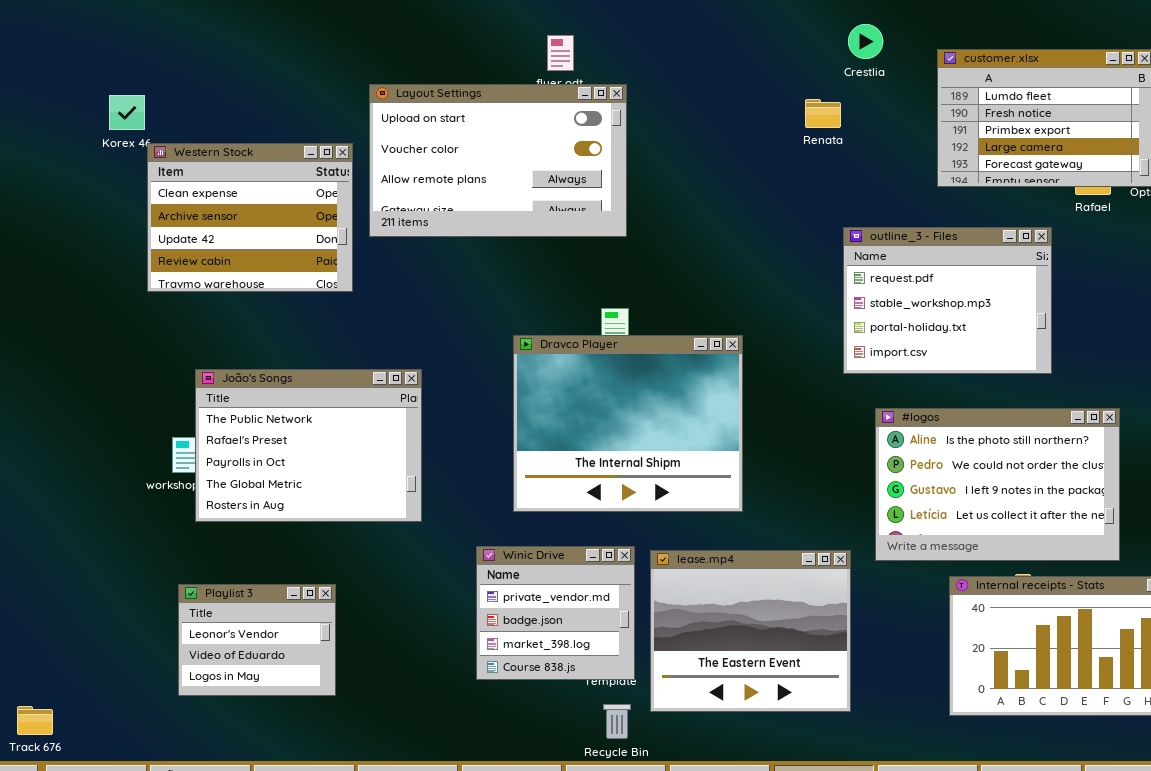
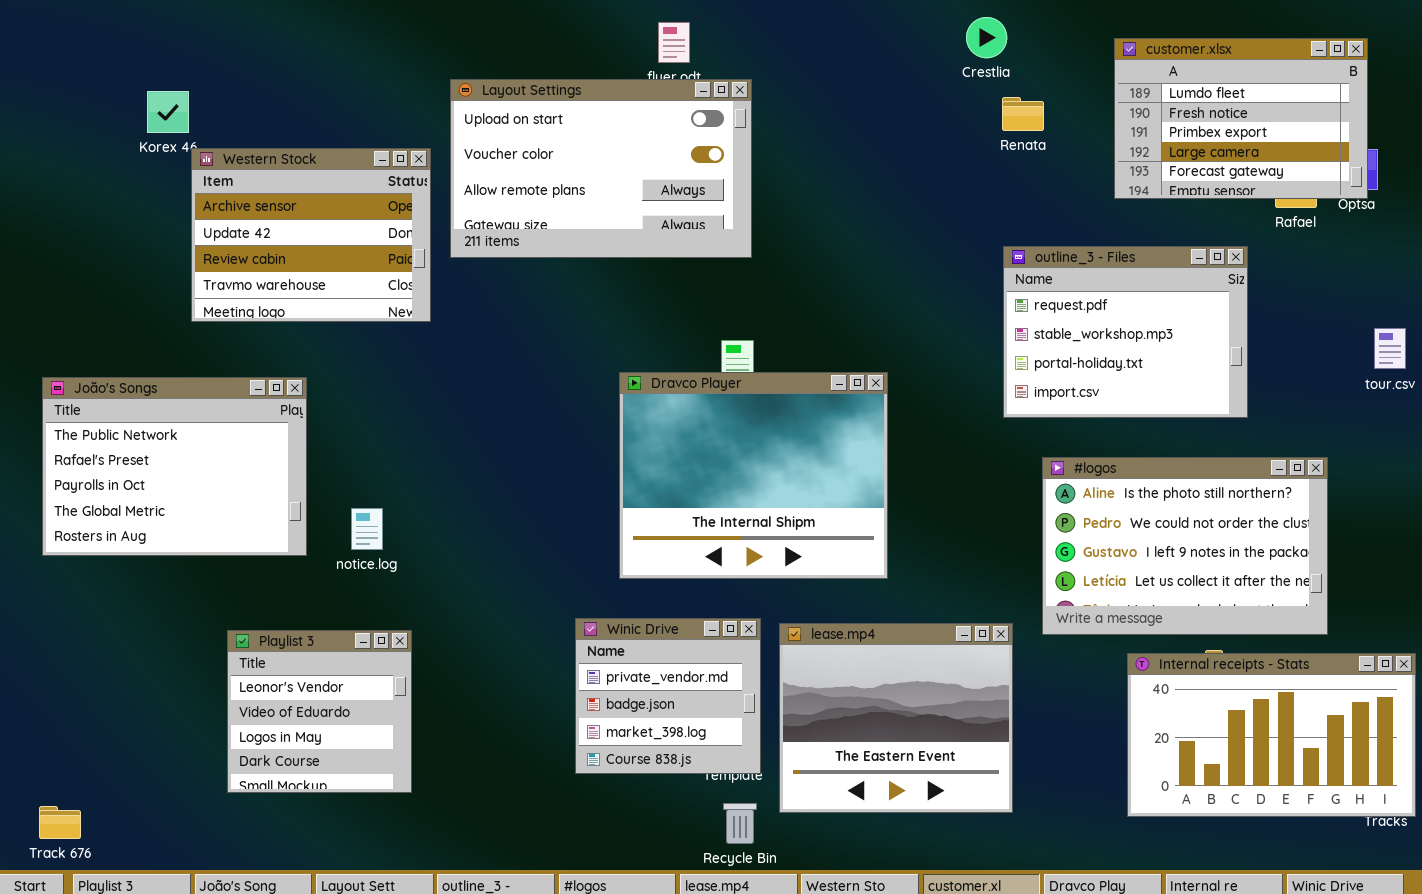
Crestlia: [848,24,883,59] -> [966,17,1007,58], moved
Renata: [805,99,841,128] -> [1002,97,1044,131], moved
Western Stock: [147,143,353,292] -> [191,148,431,322], scrolled down 1 row
João's Songs: [195,369,422,522] -> [42,377,307,556], moved
Playlist 3: [178,584,336,696] -> [227,630,412,793], resized

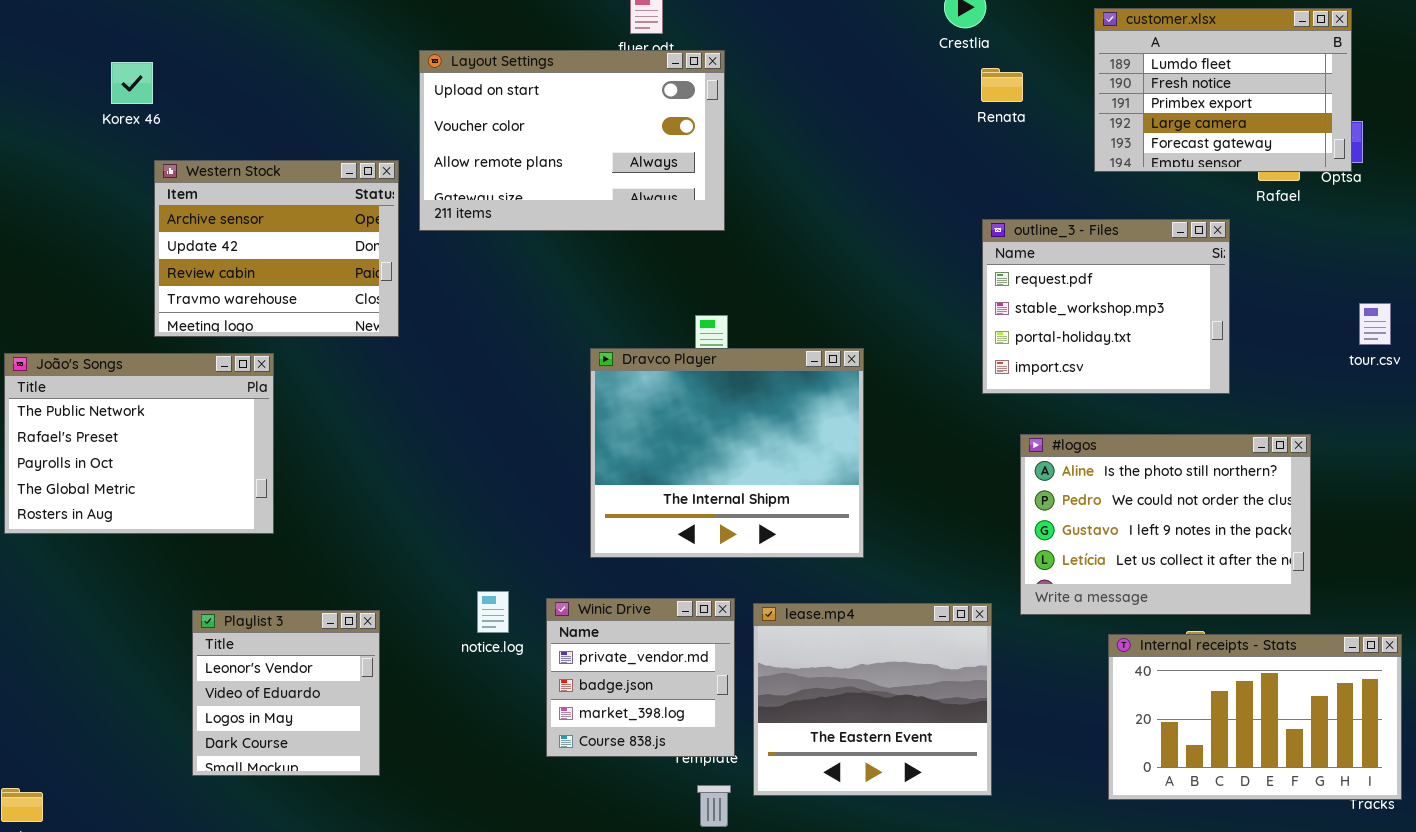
Western Stock: [191,148,431,322] -> [154,160,399,337], moved
notice.log: [351,508,383,550] -> [477,591,509,633], moved

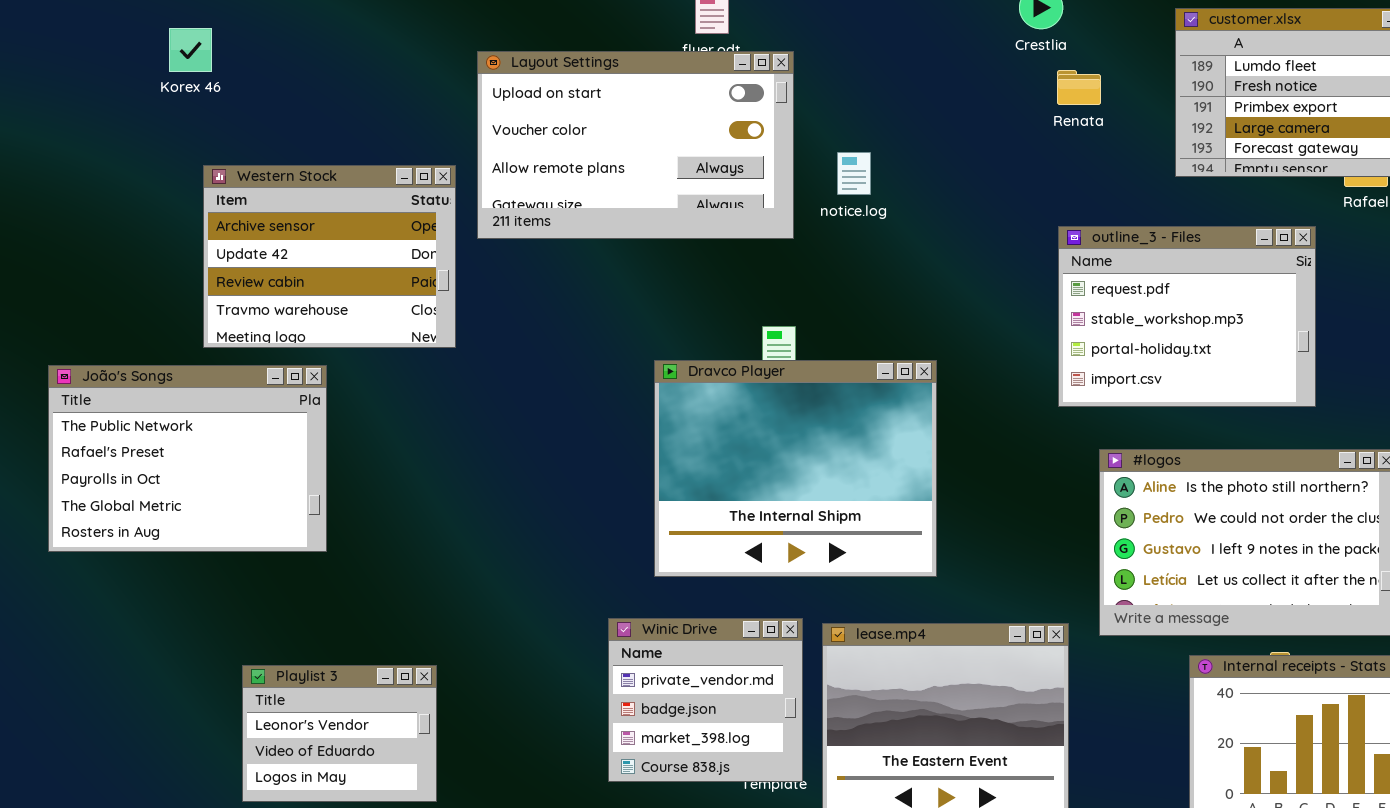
Korex 46: [111,62,153,104] -> [169,28,212,72], moved
notice.log: [477,591,509,633] -> [837,152,871,195], moved
Playlist 3: [192,610,380,776] -> [242,665,437,802], resized

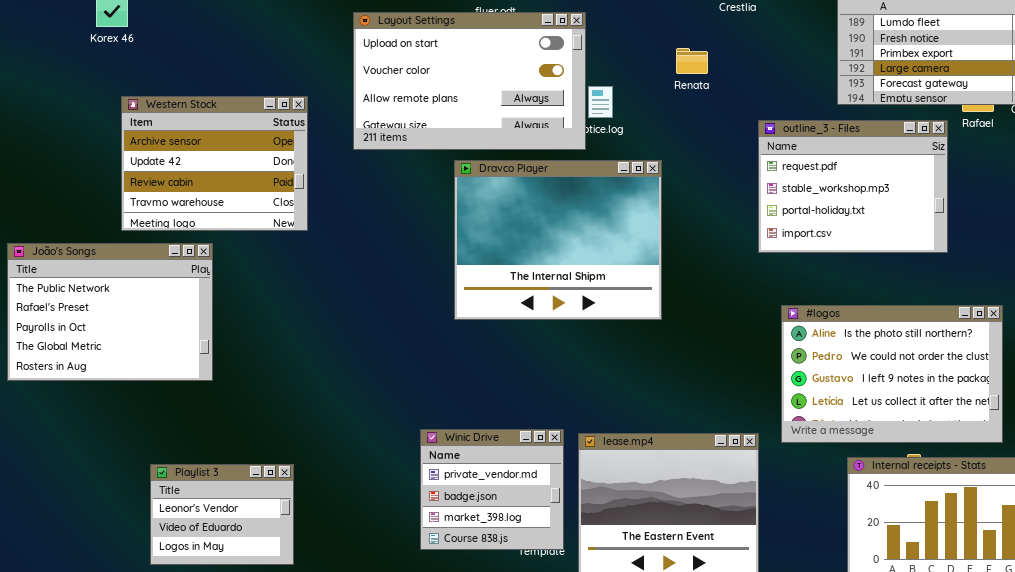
Layout Settings: [477,51,794,239] -> [353,12,586,150], moved
Renata: [1057,70,1101,105] -> [676,48,708,74], moved
outline_3 - Files: [1058,226,1316,407] -> [758,120,948,253], moved
Dravco Player: [654,360,937,577] -> [454,160,662,320], moved

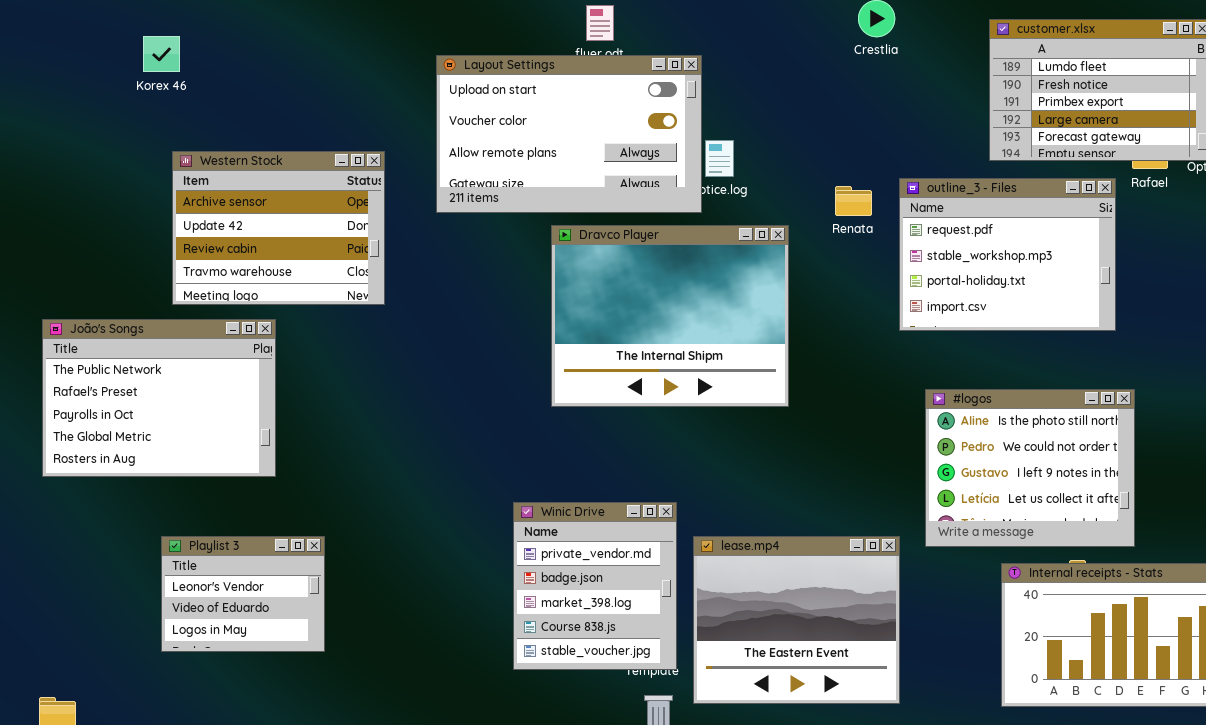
Renata: [676,48,708,74] -> [835,186,872,216], moved
#logos: [781,305,1003,443] -> [925,389,1135,547], resized
Winic Drive: [420,429,564,550] -> [513,502,677,670], resized
Playlist 3: [150,464,294,565] -> [161,536,325,652], moved

